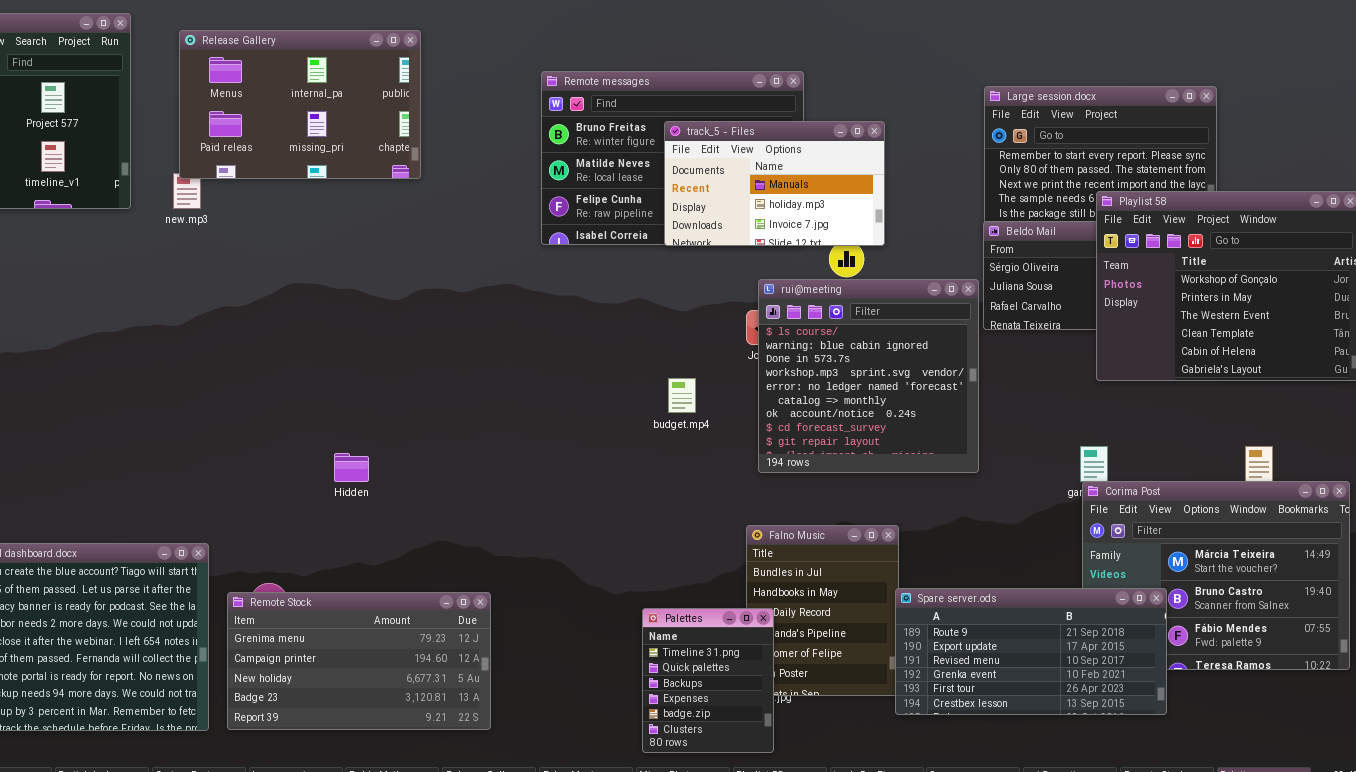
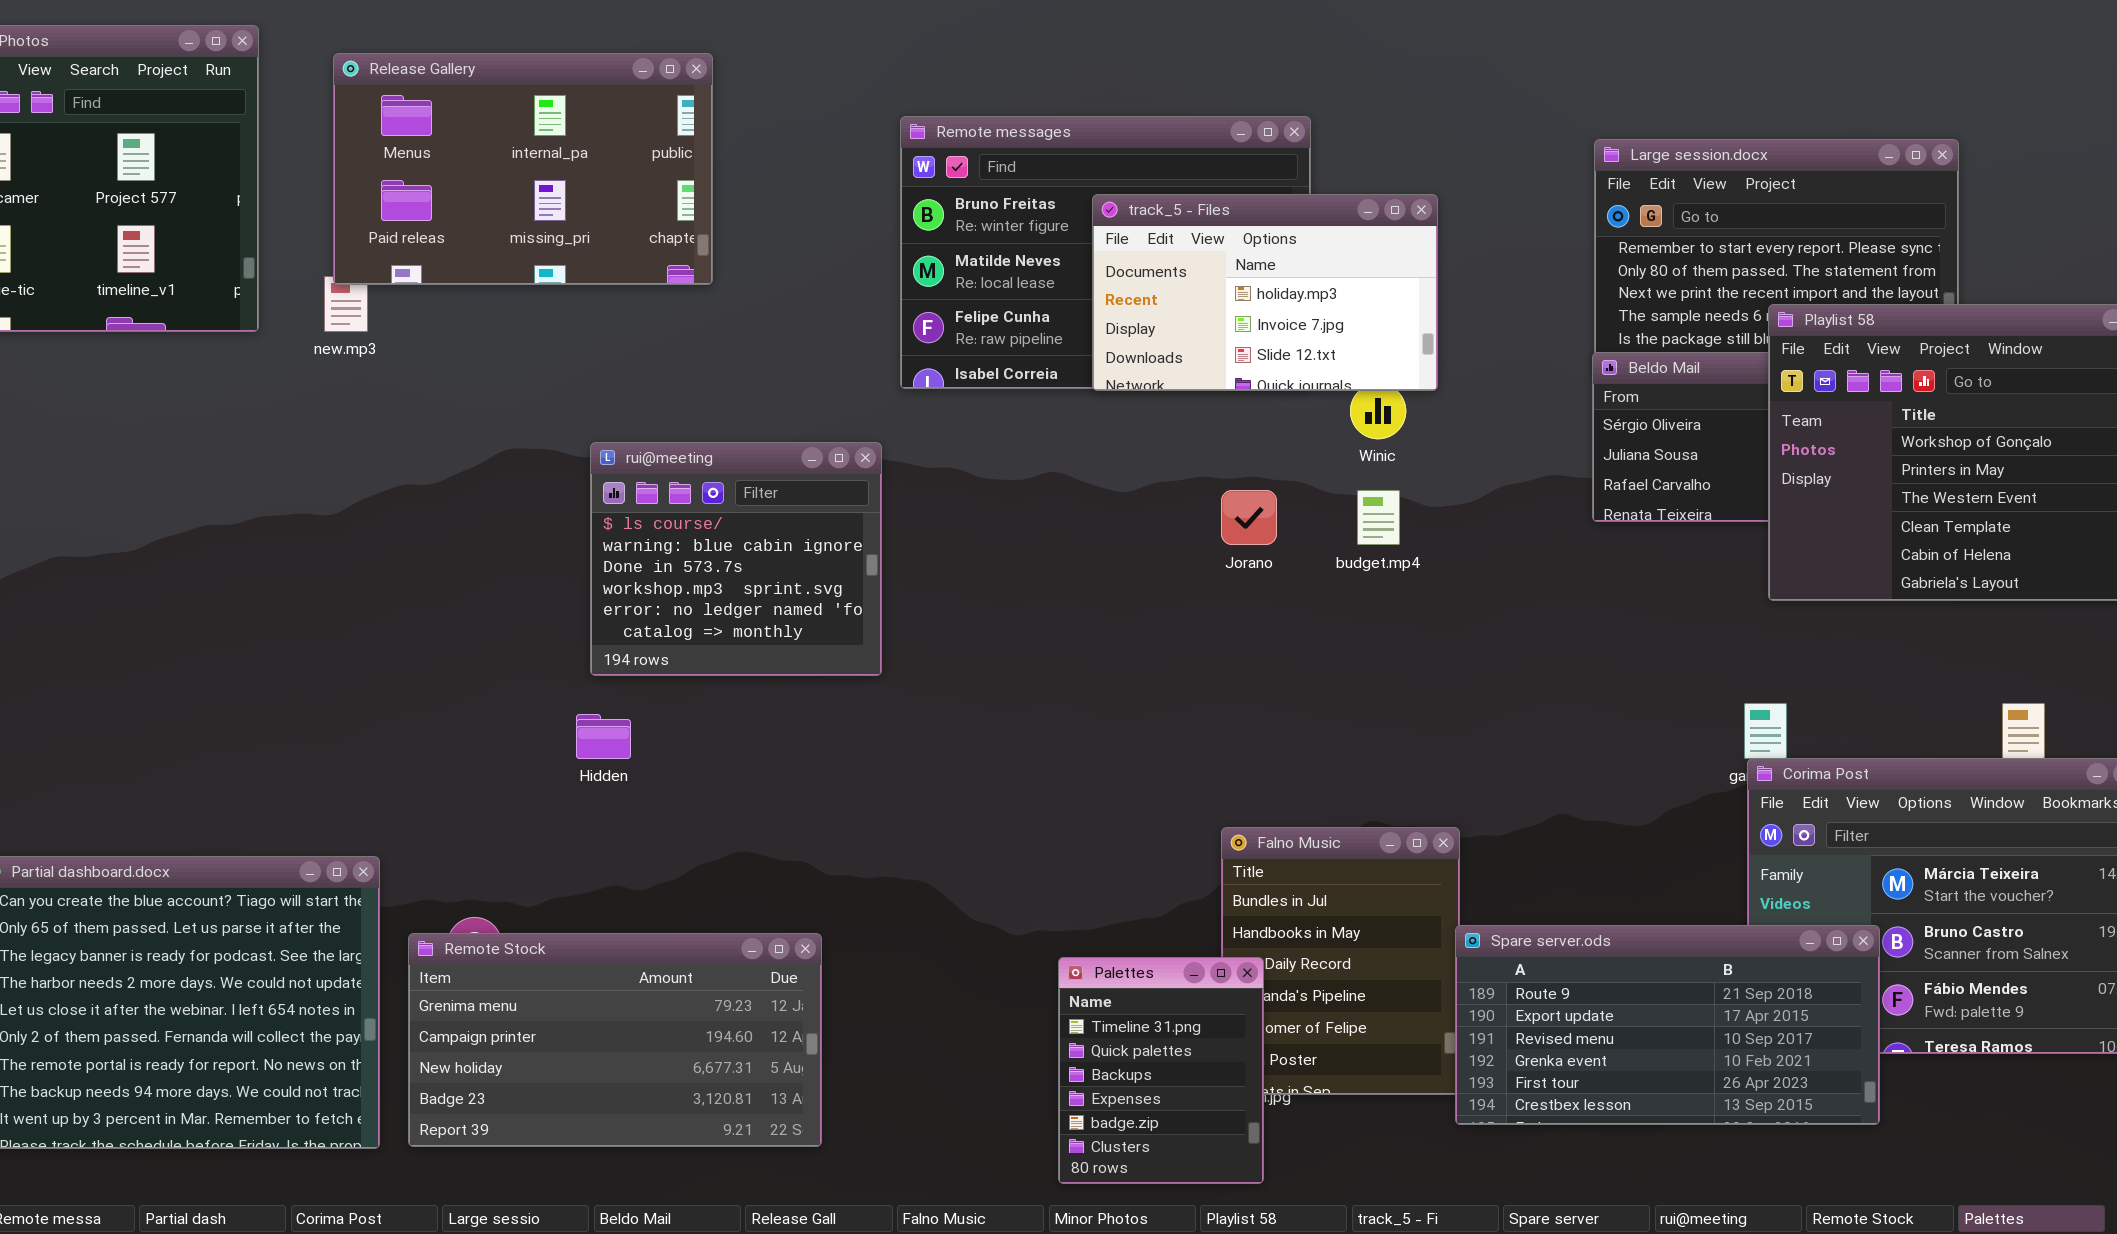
track_5 - Files: [664,121,885,246] -> [1092,194,1438,391], scrolled down 1 row
rui@meeting: [758,279,979,473] -> [590,442,882,676], moved, resized
budget.mp4: [668,378,696,413] -> [1357,490,1400,545], moved

